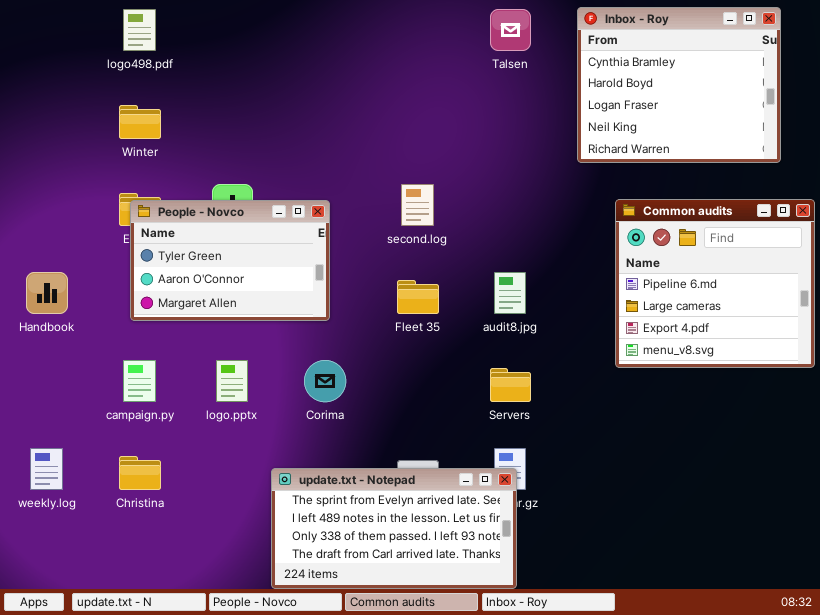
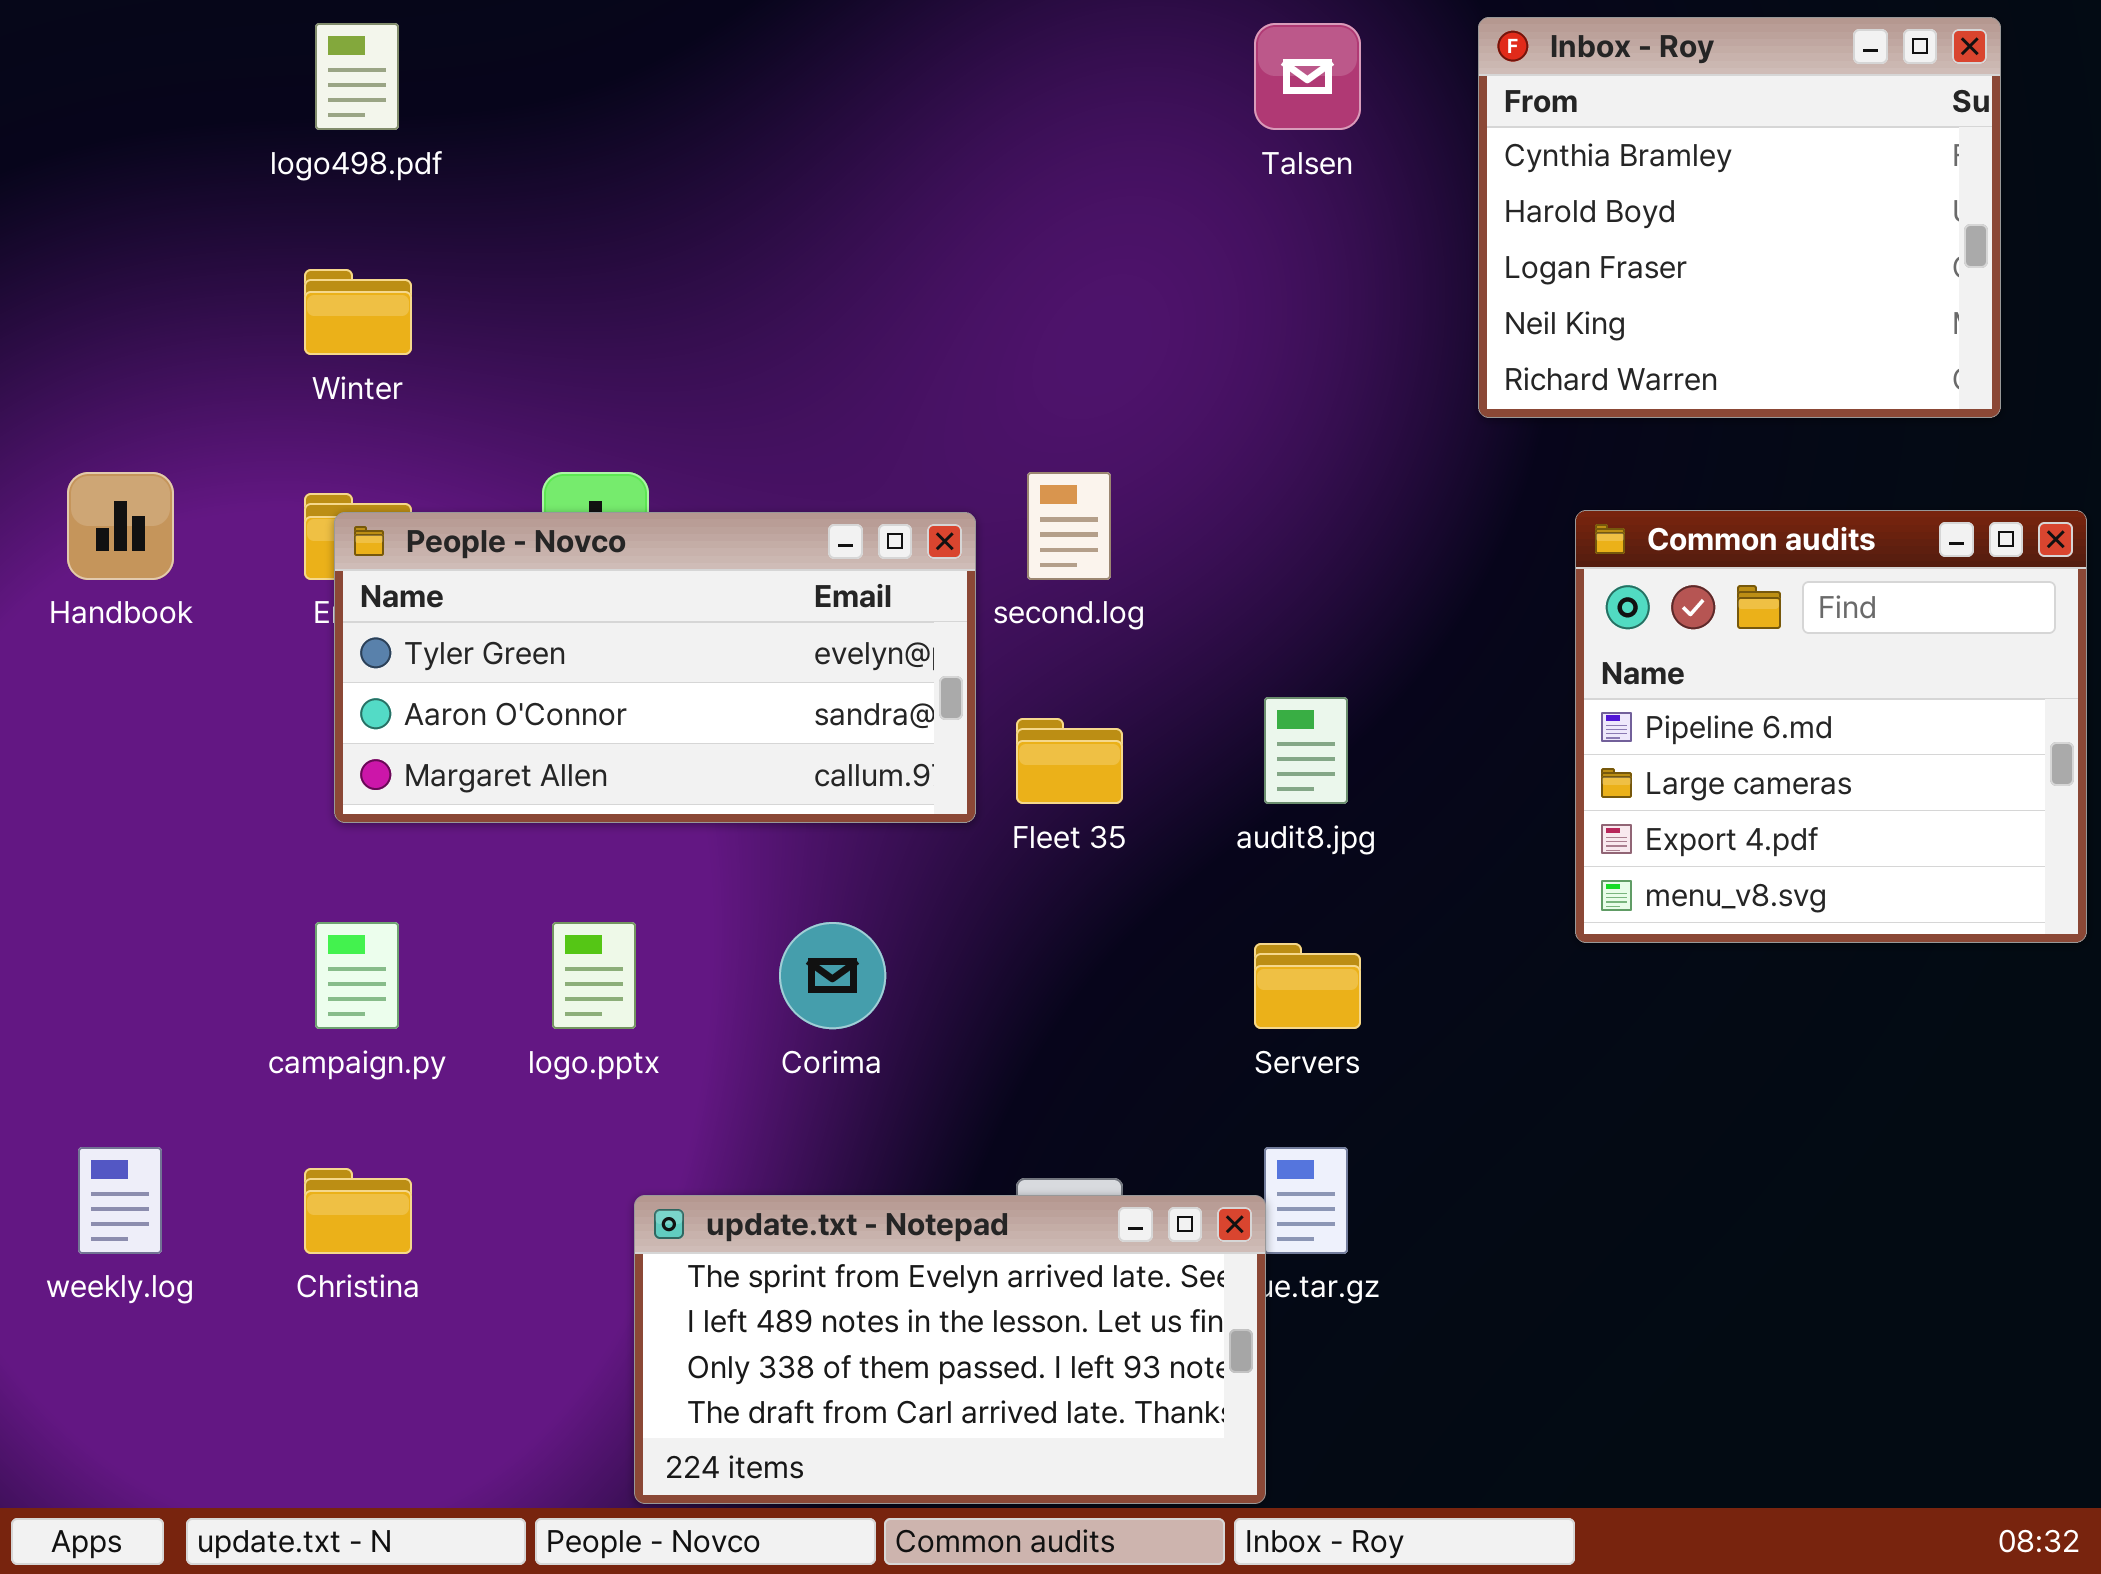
People - Novco: [130,200,330,321] -> [334,512,976,823], resized
Handbook: [26,272,68,314] -> [67,472,174,580], moved
update.txt - Notepad: [271,468,517,589] -> [634,1195,1266,1504], moved

